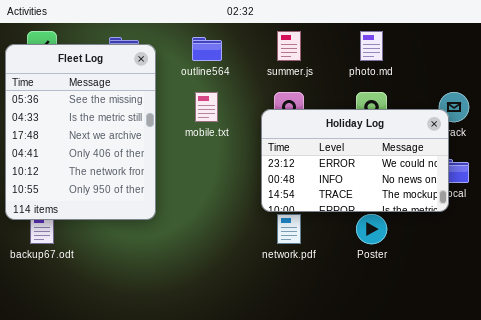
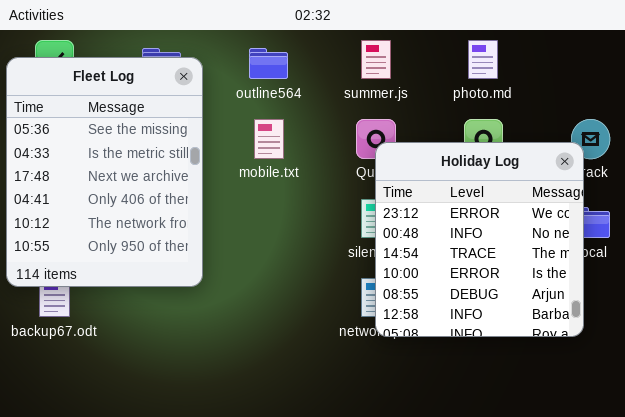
Holiday Log: [261,109,449,212] -> [375,142,584,337], resized

